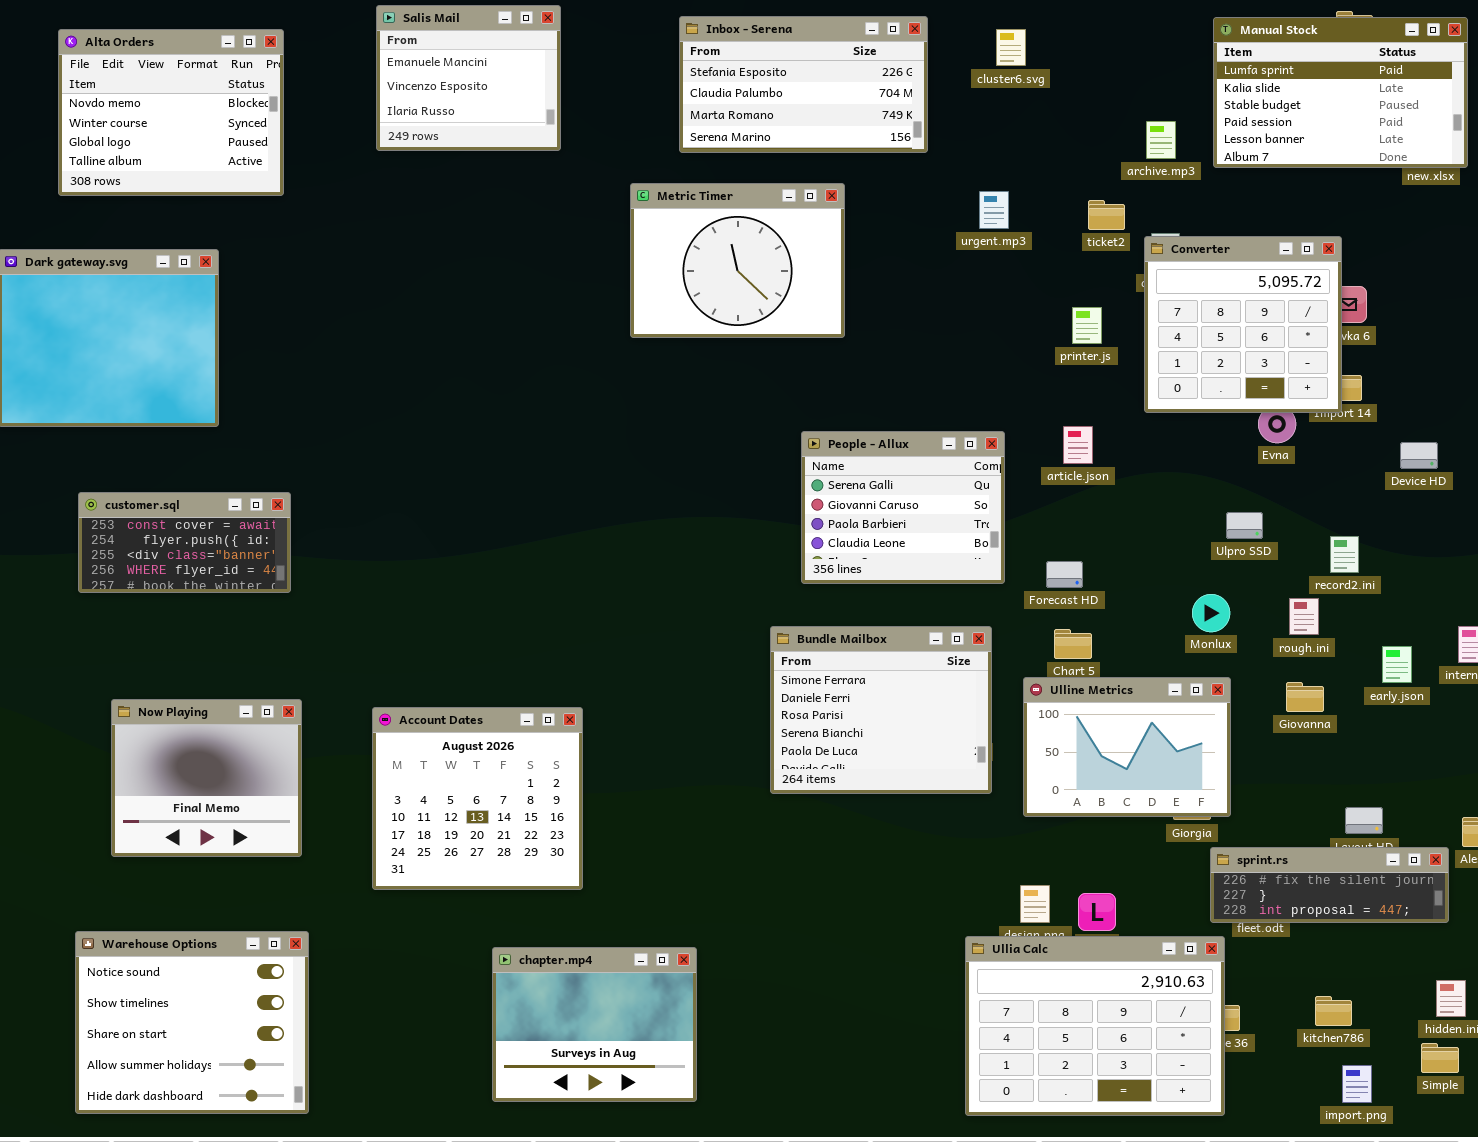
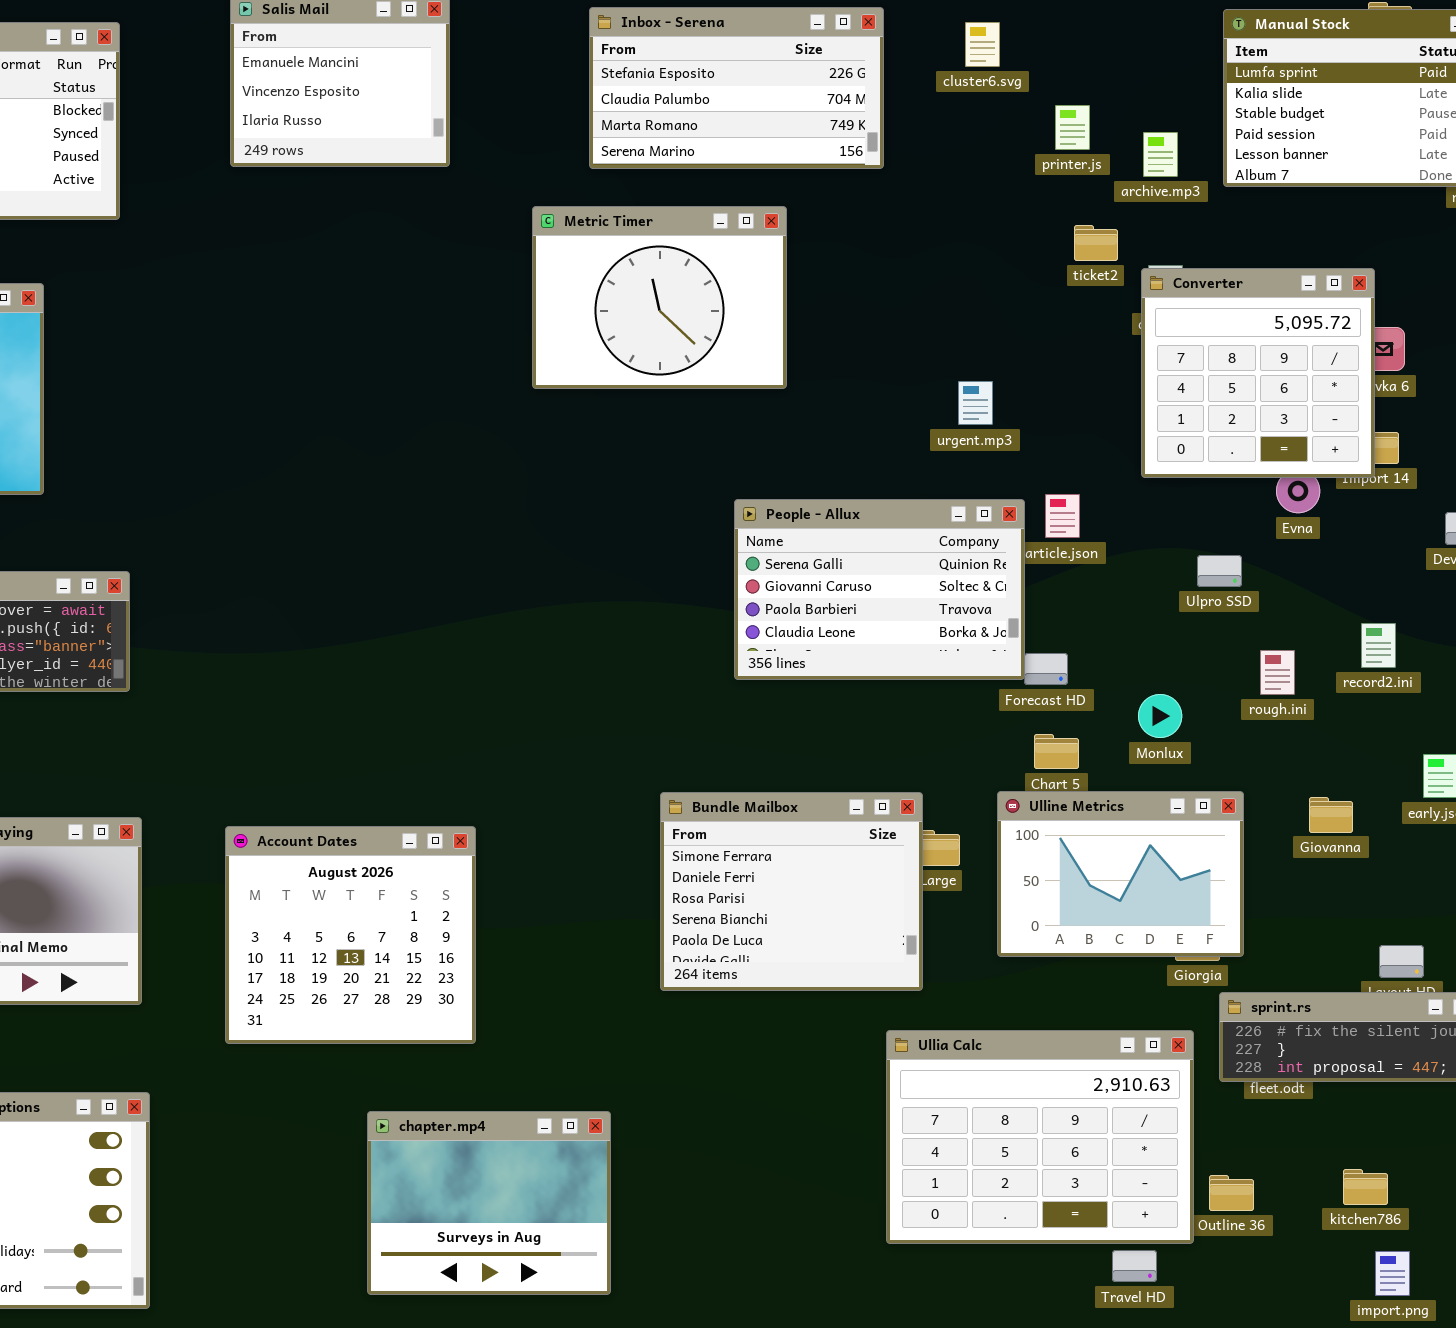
urgent.mp3: [979,191,1009,229] -> [958,381,993,425], moved
printer.js: [1072,307,1102,344] -> [1055,105,1090,150], moved
People - Allux: [801,431,1005,584] -> [734,499,1025,680], resized
Ulpro SSD: [1226,512,1263,539] -> [1197,555,1242,587], moved
Monlux: [1192,594,1230,632] -> [1138,694,1182,738], moved
rough.ini: [1289,598,1319,635] -> [1260,650,1295,695], moved
Bundle Mailbox: [770,626,992,794] -> [660,792,923,991], moved
Ullia Calc: [965,936,1225,1116] -> [886,1030,1194,1244], moved

